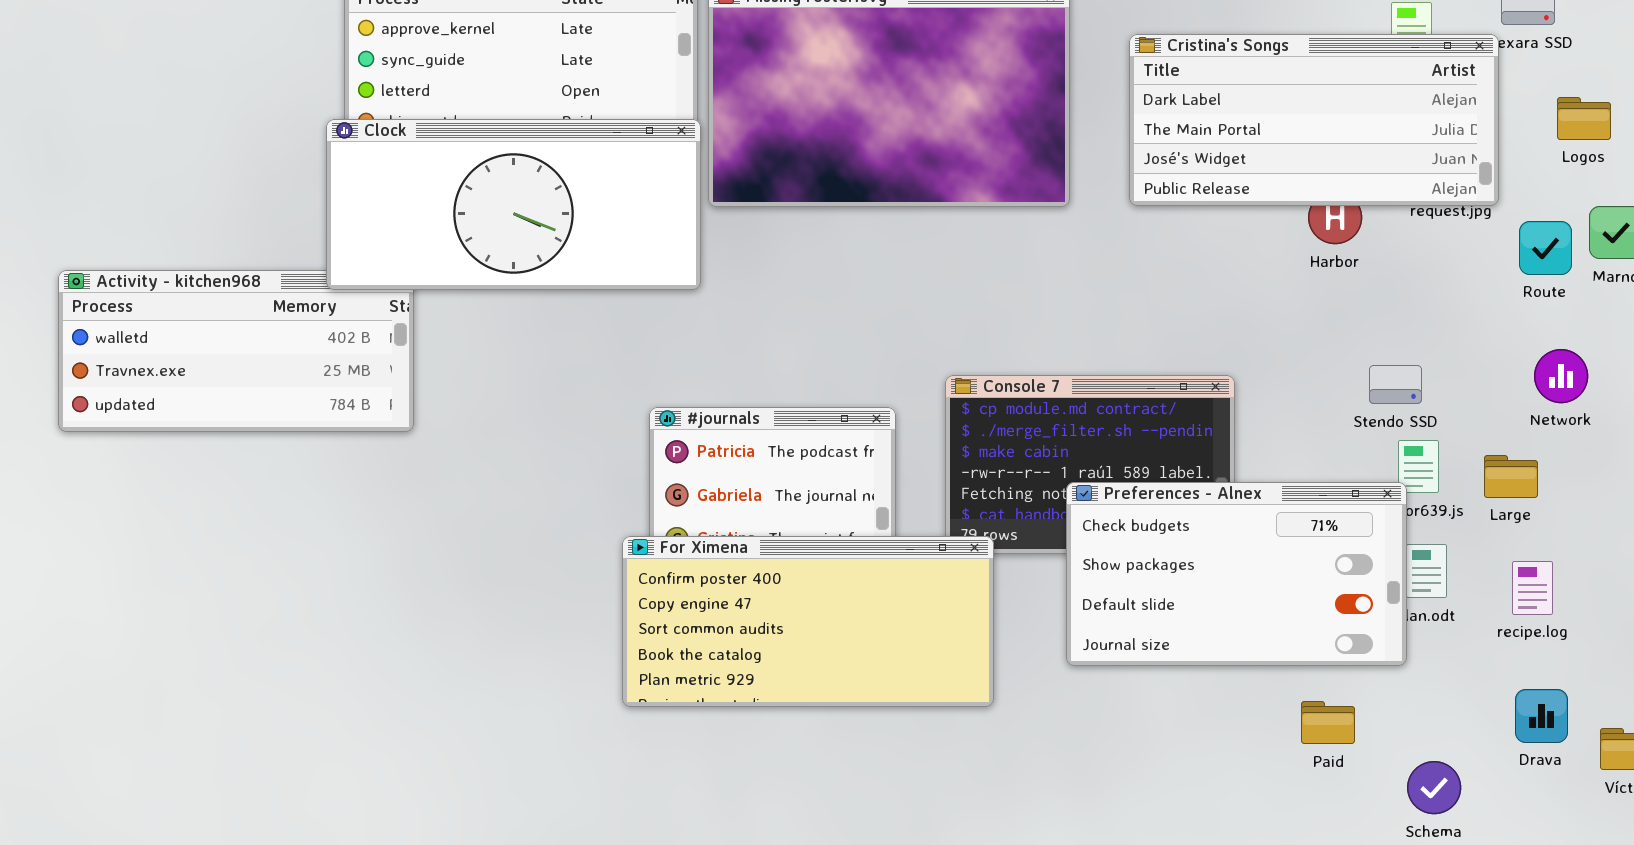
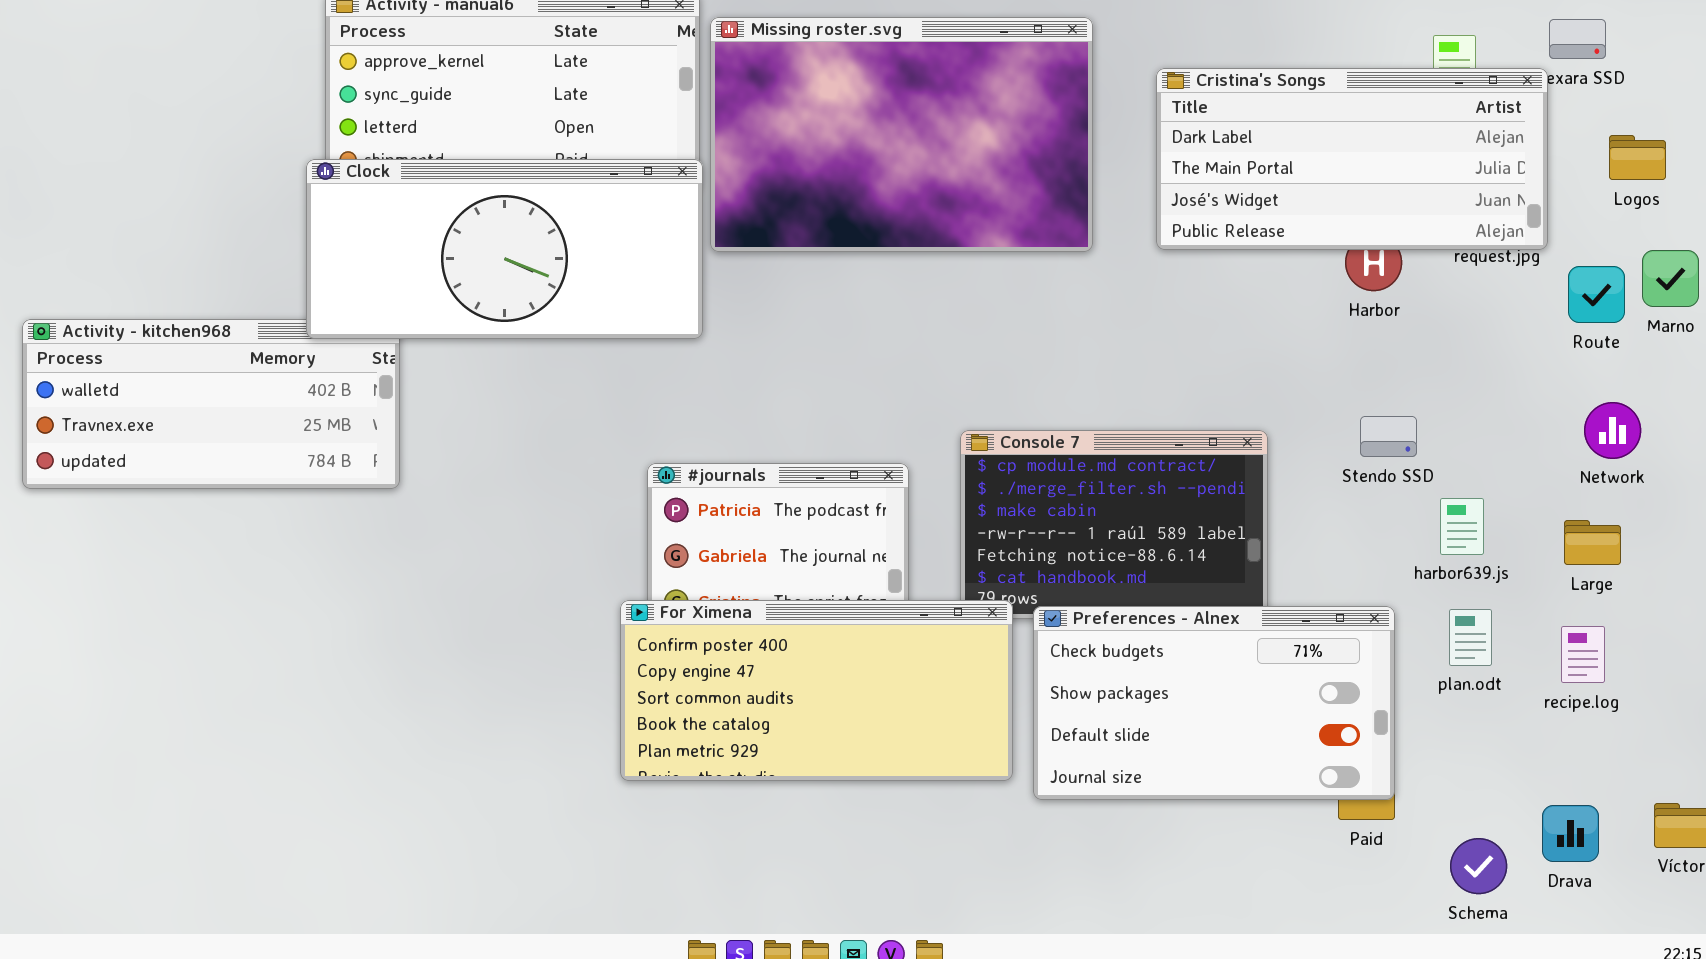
Stendo SSD: [1369,365,1422,404] -> [1360,416,1417,457], moved
Large: [1484,455,1538,498] -> [1564,520,1621,565], moved
Preferences - Alnex: [1066,482,1407,666] -> [1033,606,1395,800], moved
Drava: [1515,689,1568,743] -> [1542,805,1599,862], moved

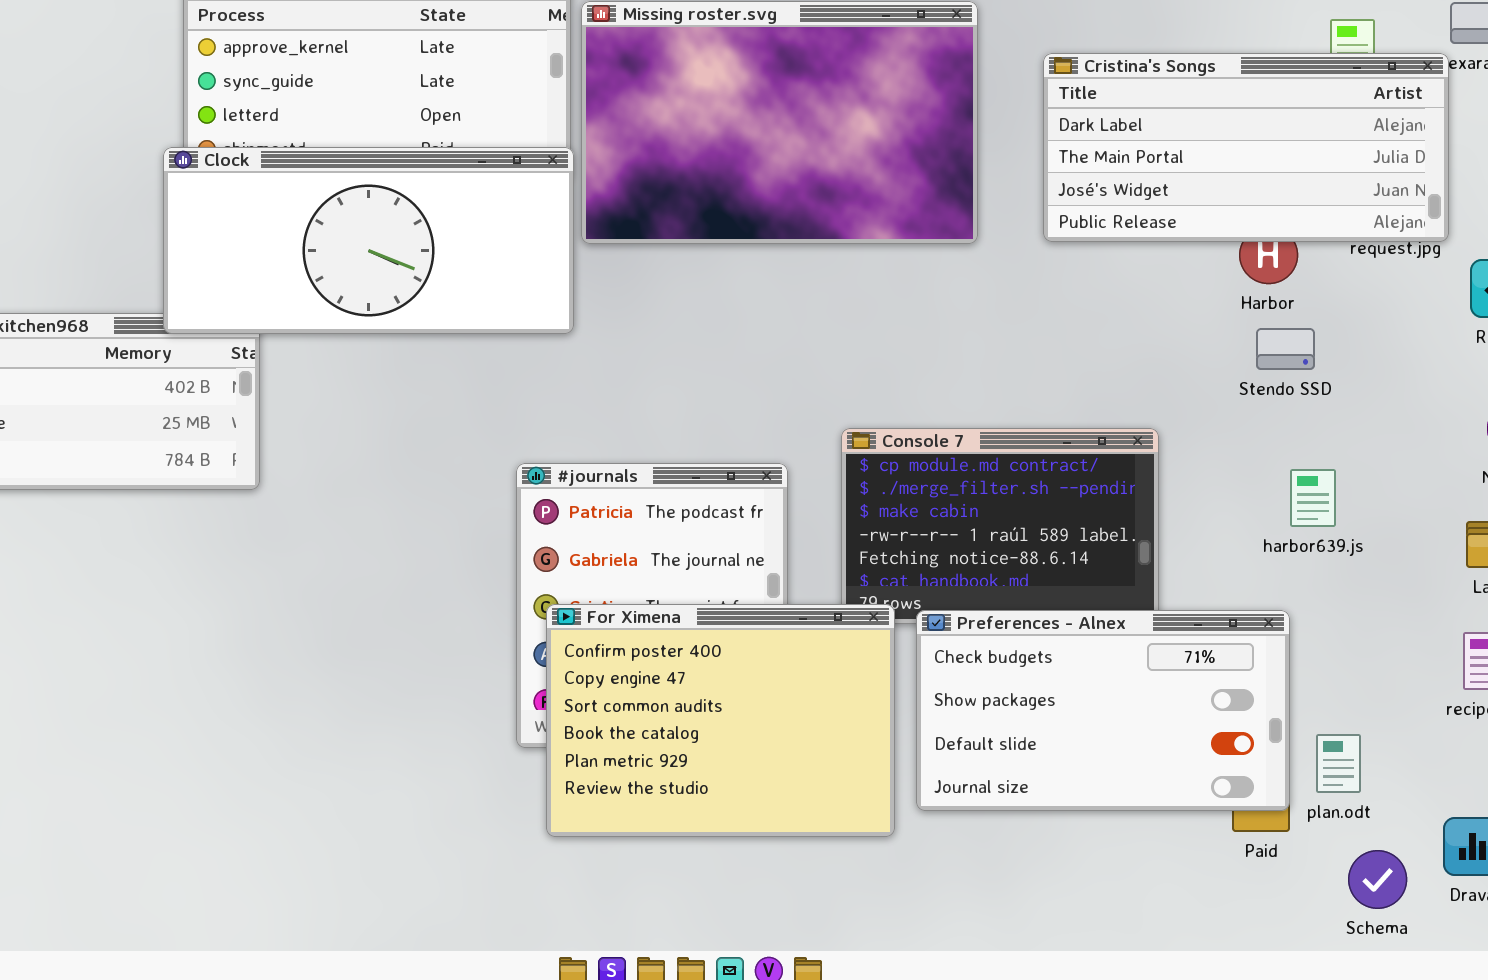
Stendo SSD: [1360,416,1417,457] -> [1256,328,1315,370], moved
harbor639.js: [1440,498,1484,555] -> [1290,469,1336,527], moved
For Ximena: [620,600,1013,781] -> [546,604,895,837], resized
plan.odt: [1449,609,1492,666] -> [1316,734,1361,793], moved

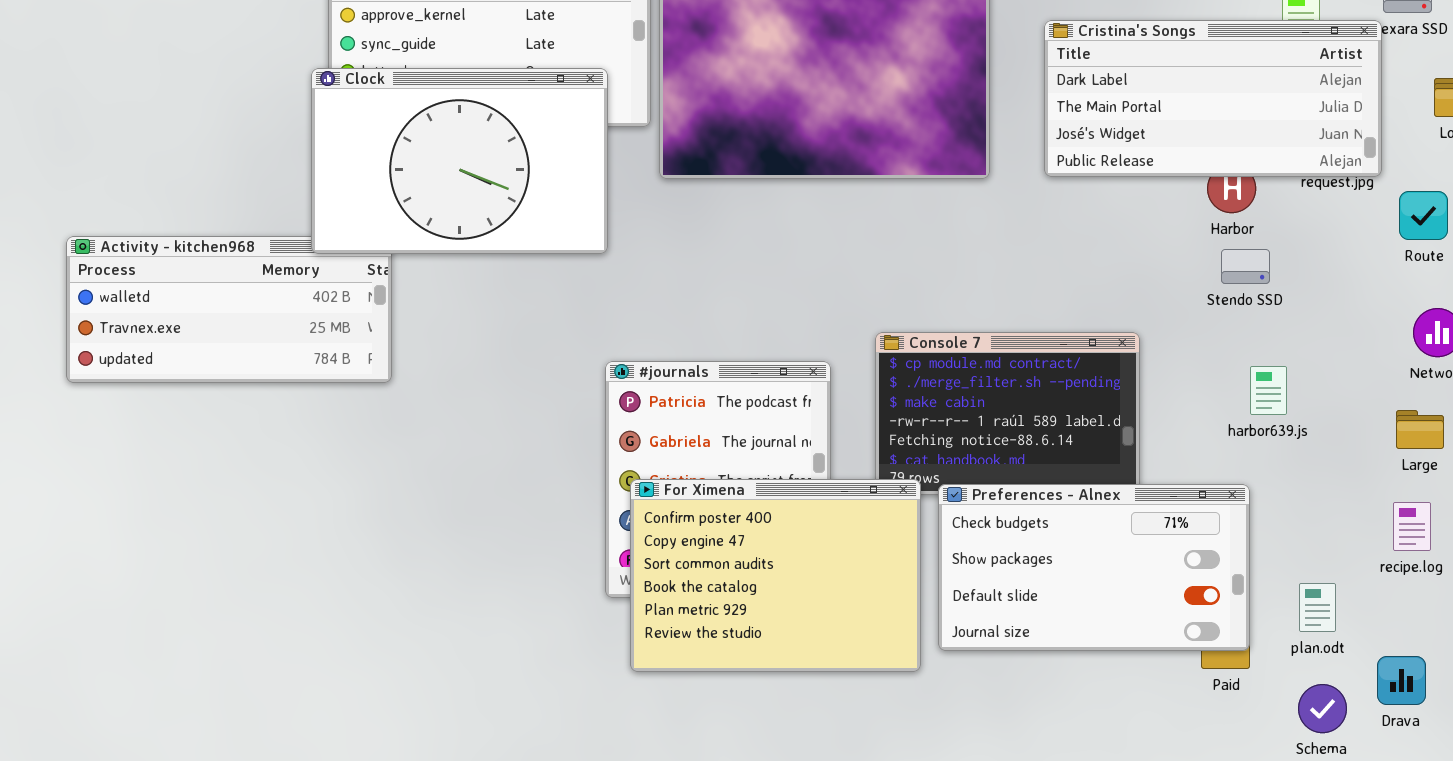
Clock: [163,147,574,334] -> [311,68,608,254], resized
plan.odt: [1316,734,1361,793] -> [1299,583,1336,632], moved

